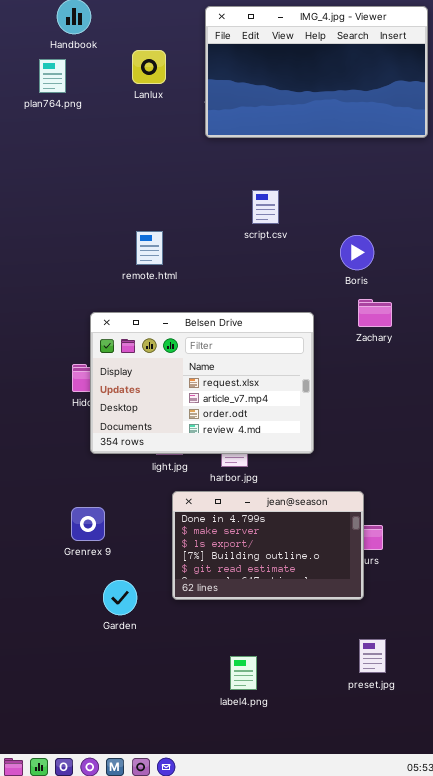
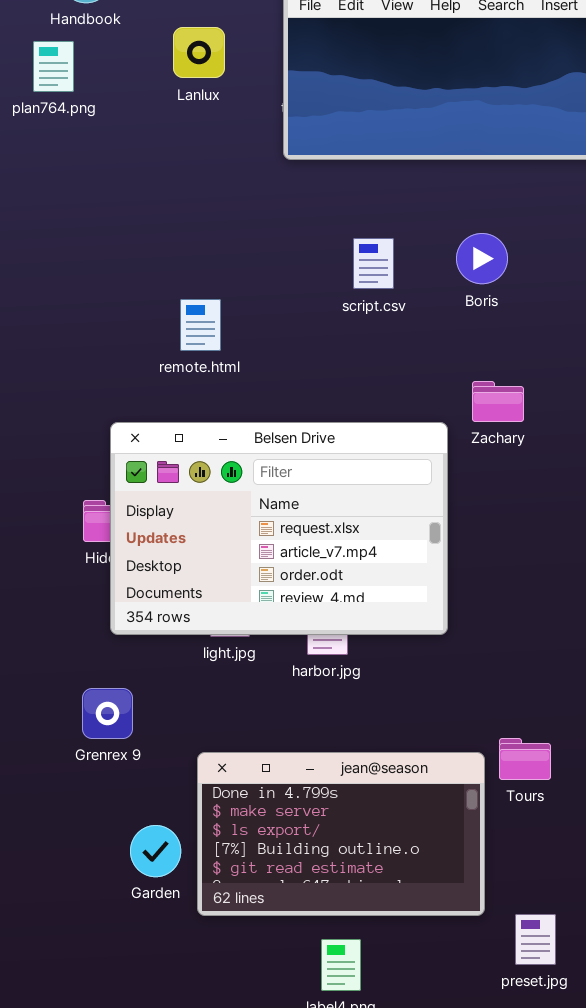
Boris: [340,235,374,270] -> [456,233,508,284], moved
Zachary: [358,299,392,327] -> [472,381,524,422], moved
jean@season: [172,491,364,600] -> [197,752,485,916], moved
Grenrex 9: [71,507,105,541] -> [82,688,133,739], moved

